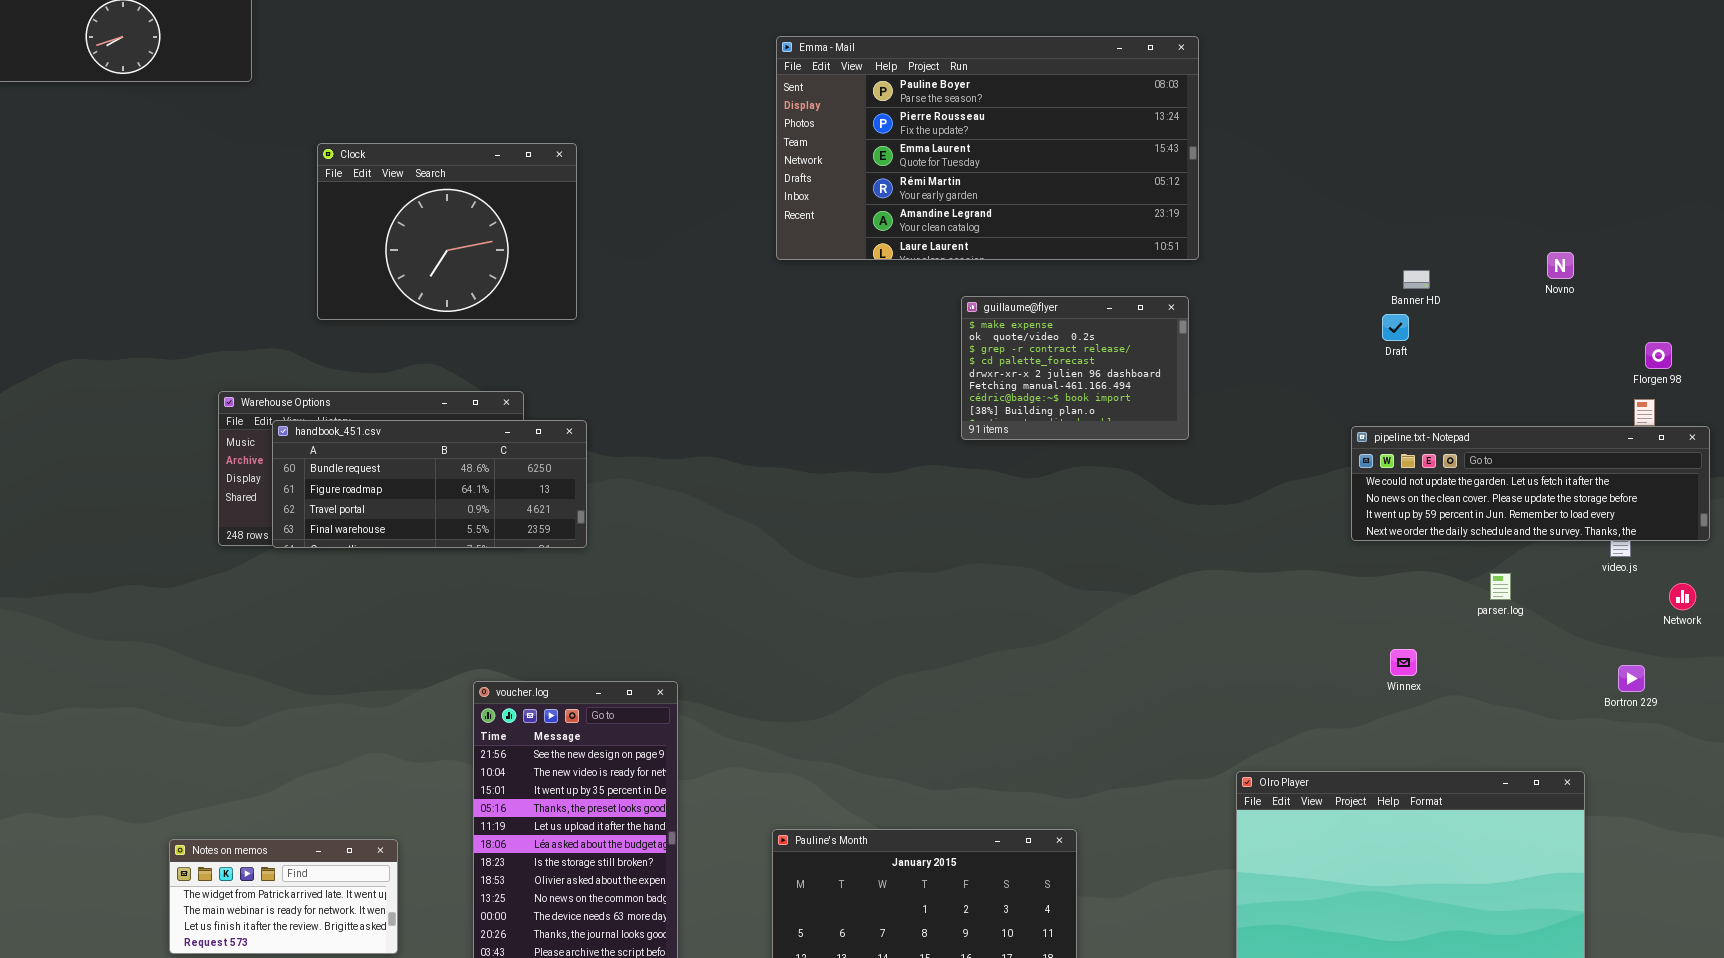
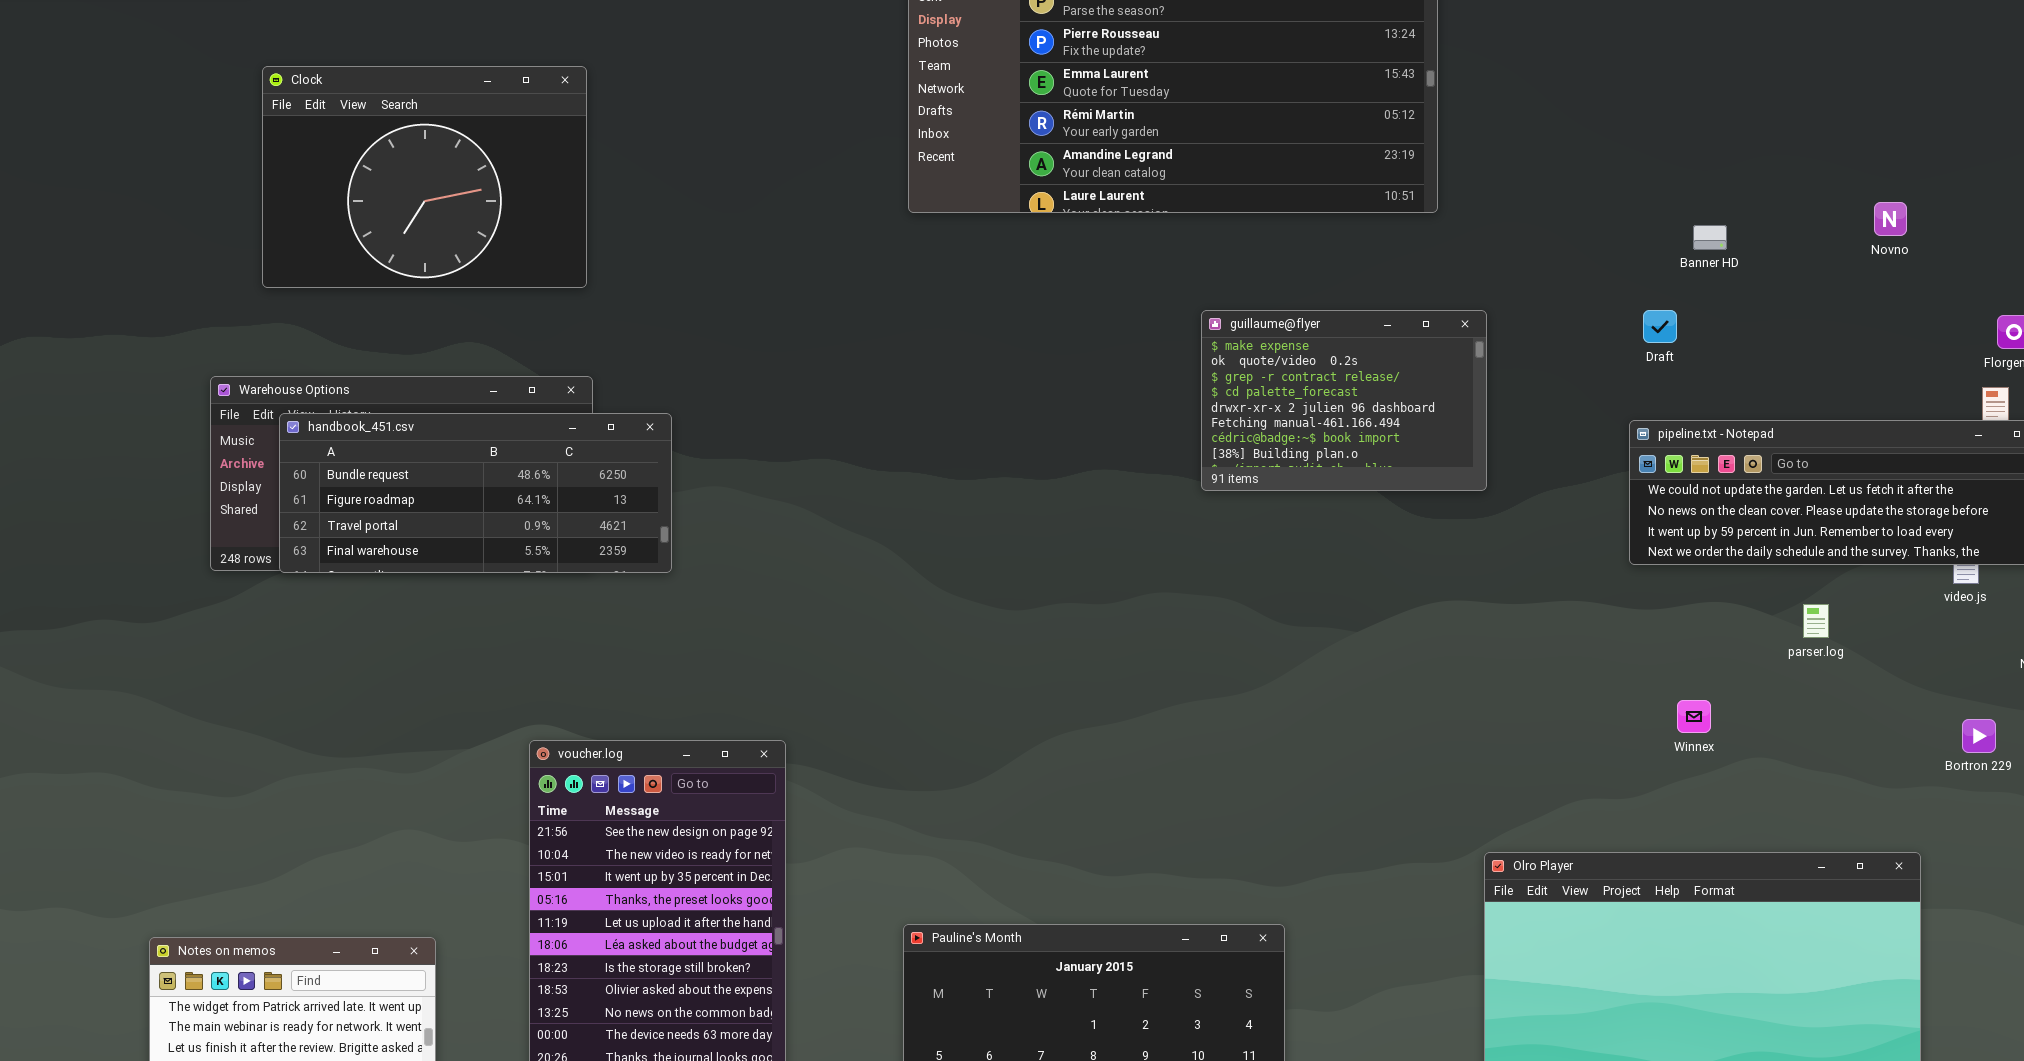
Clock: [317,143,577,320] -> [262,66,587,288], moved
guillaume@flyer: [961,296,1189,440] -> [1201,310,1487,491], moved
Draft: [1382,314,1409,341] -> [1643,310,1677,343], moved

